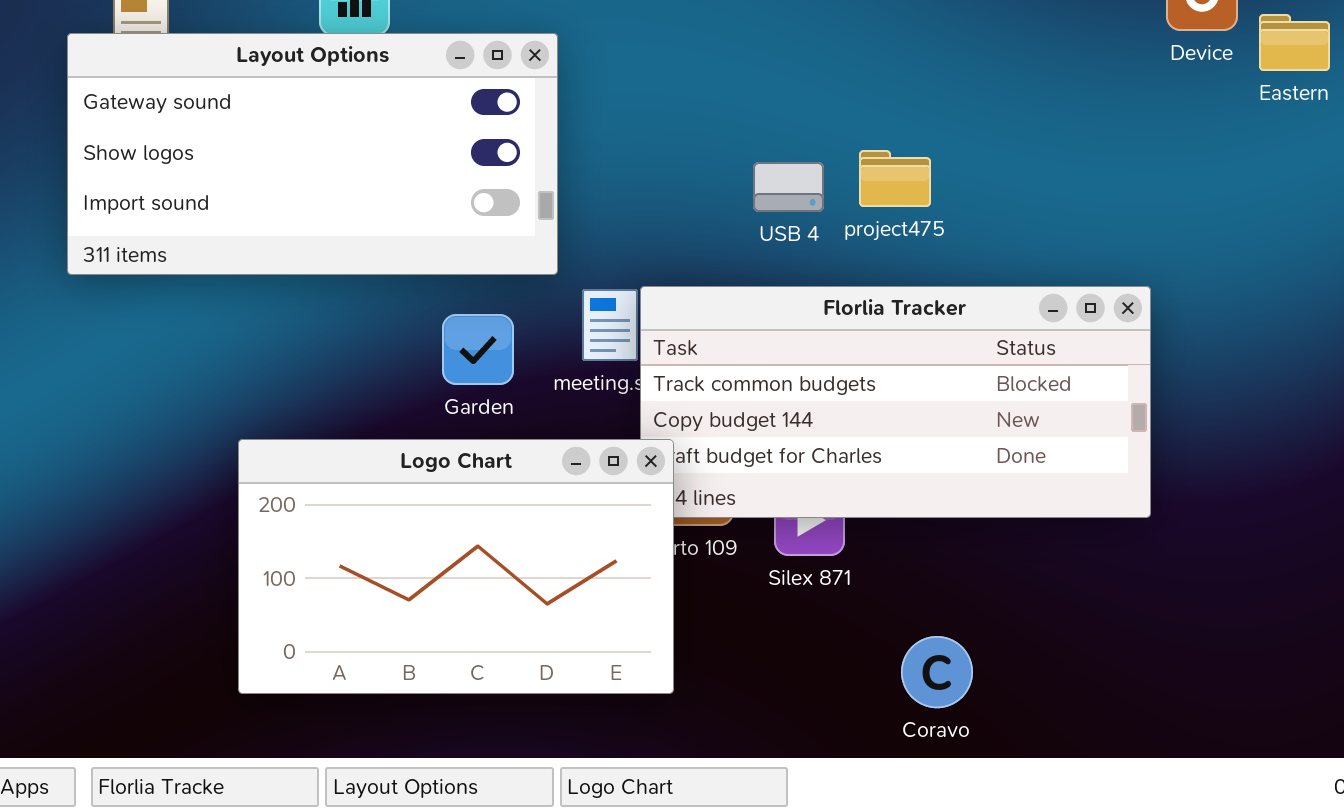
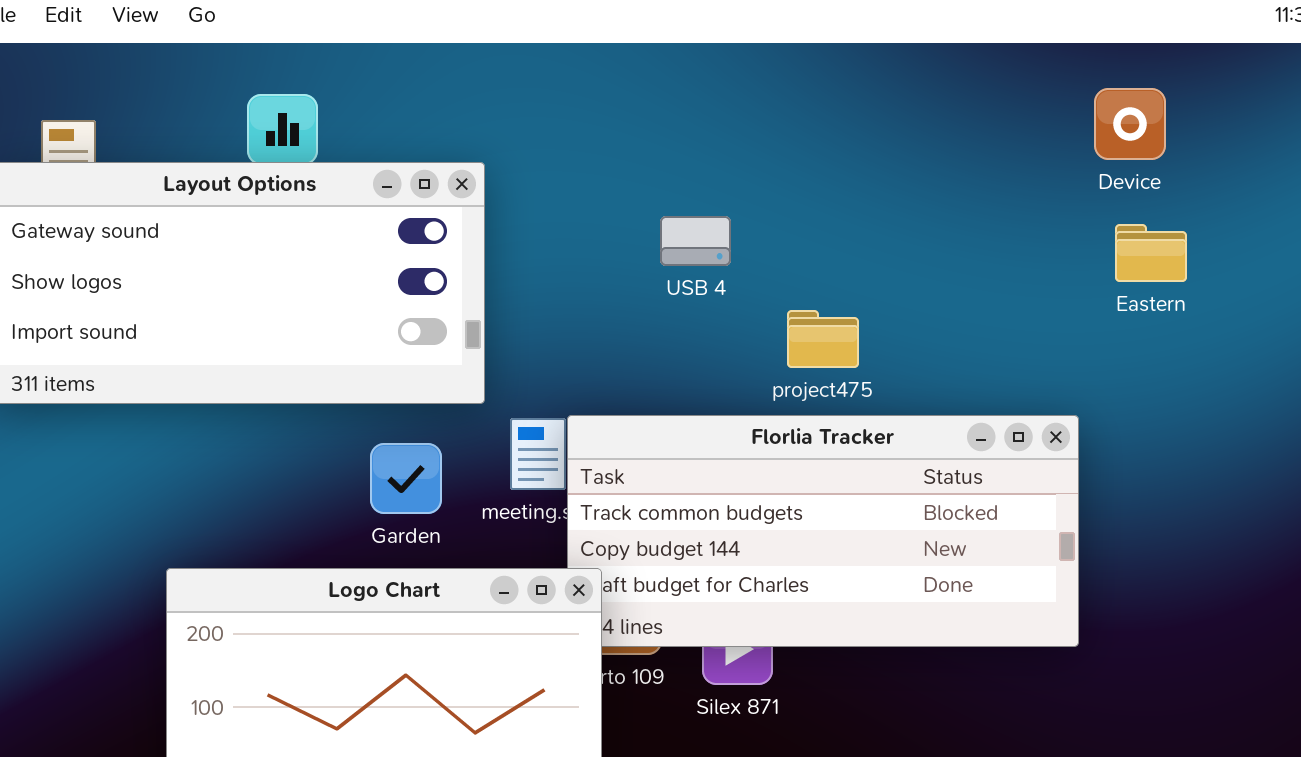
Eastern: [1259,14,1330,71] -> [1115,224,1187,282], moved
project475: [859,150,931,207] -> [787,310,859,368], moved
USB 4: [753,162,824,212] -> [660,216,731,266], moved

